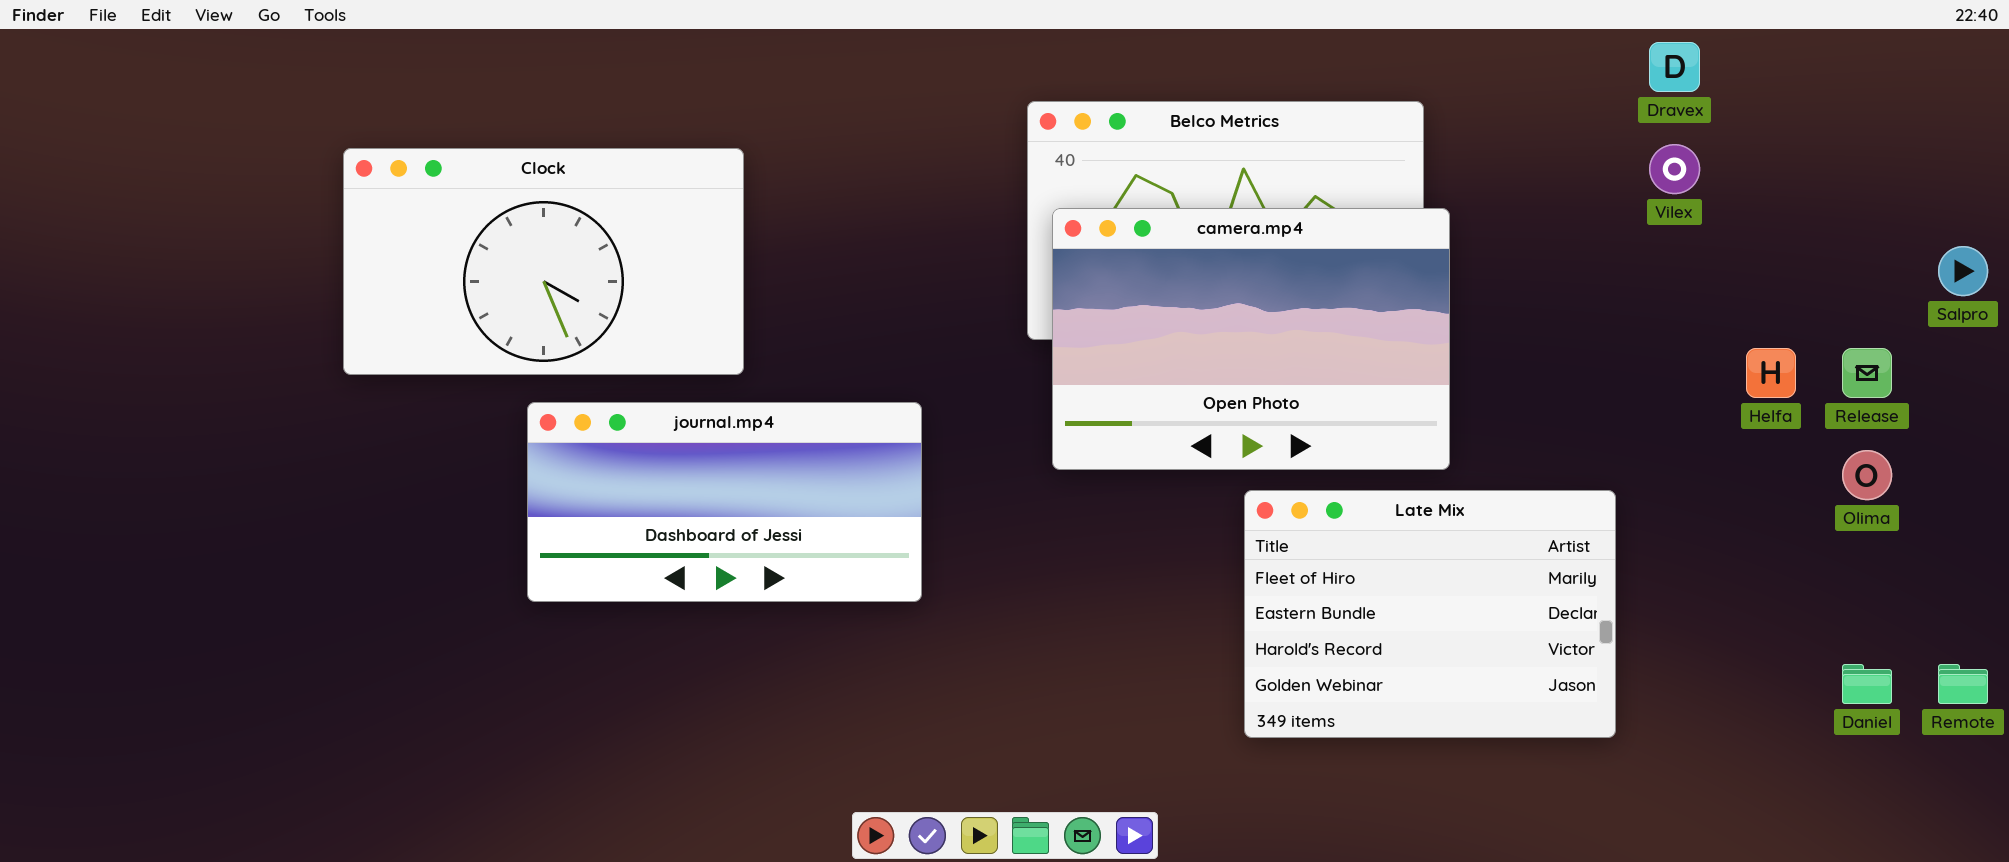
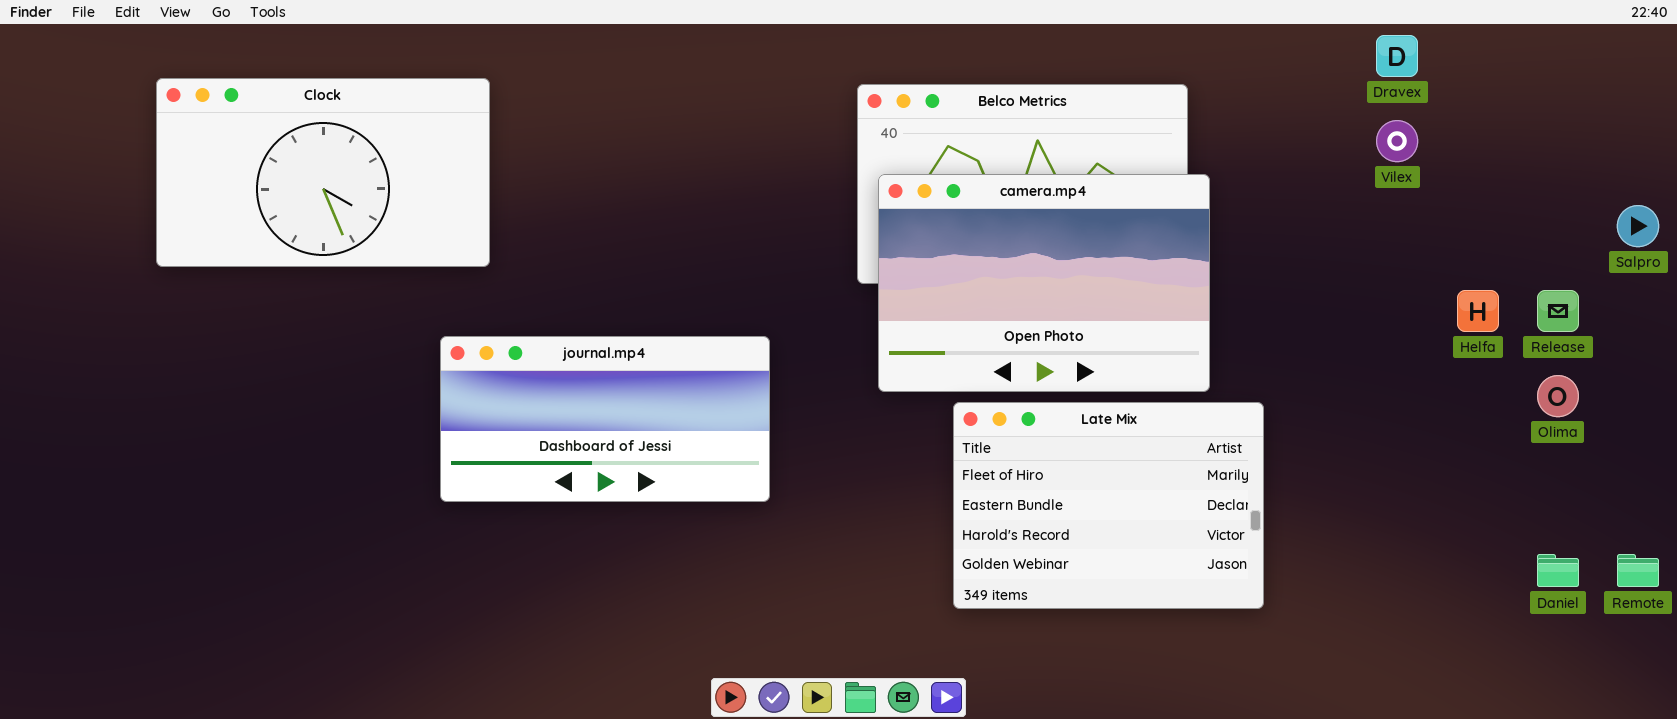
Clock: [343,148,744,375] -> [156,78,490,267], moved
Late Mix: [1244,490,1616,738] -> [953,402,1264,609], moved

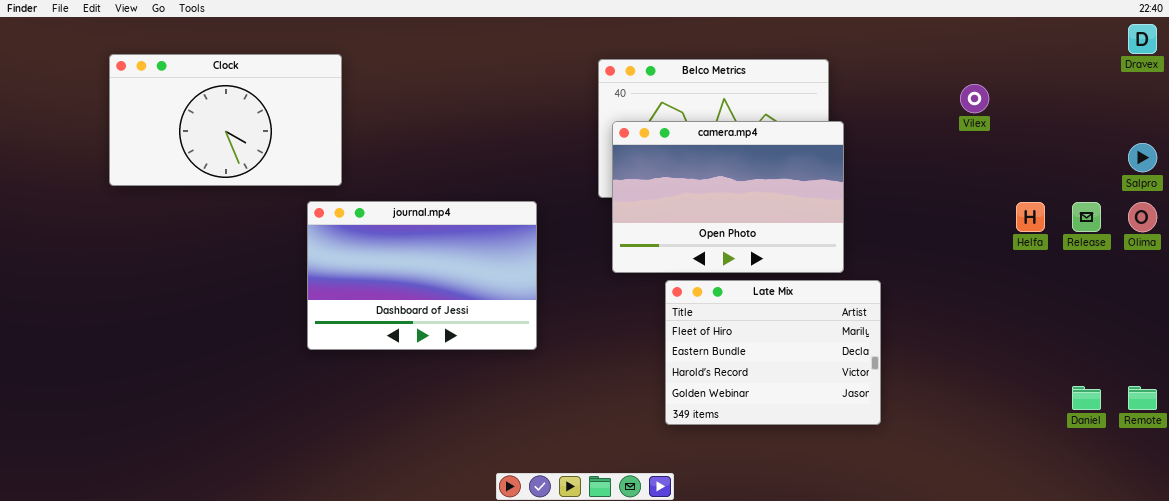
Dravex: [1376,35,1418,77] -> [1128,24,1157,54], moved
journal.mp4: [440,336,770,502] -> [307,201,537,350], resized
Olima: [1537,375,1579,417] -> [1128,202,1157,232], moved

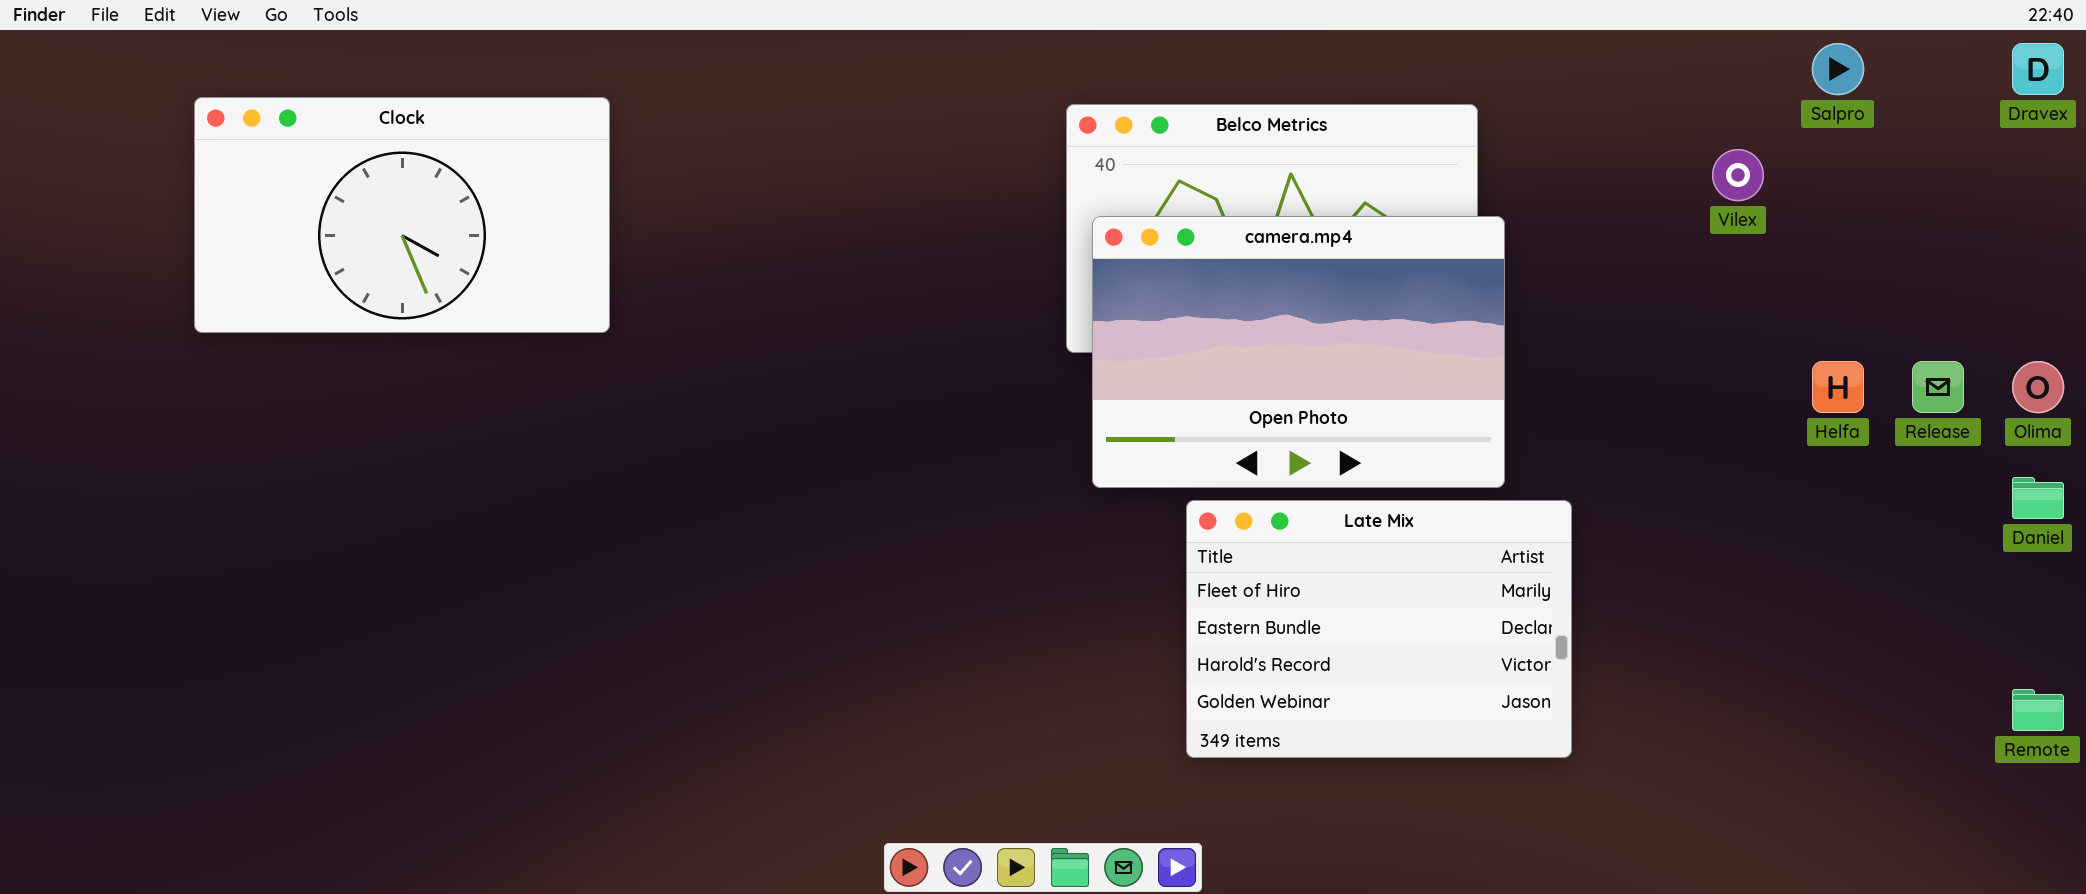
Salpro: [1128,143,1157,172] -> [1812,43,1864,95], moved
journal.mp4: [307,201,537,350] -> none, closed
Daniel: [1072,386,1101,410] -> [2012,477,2064,519], moved

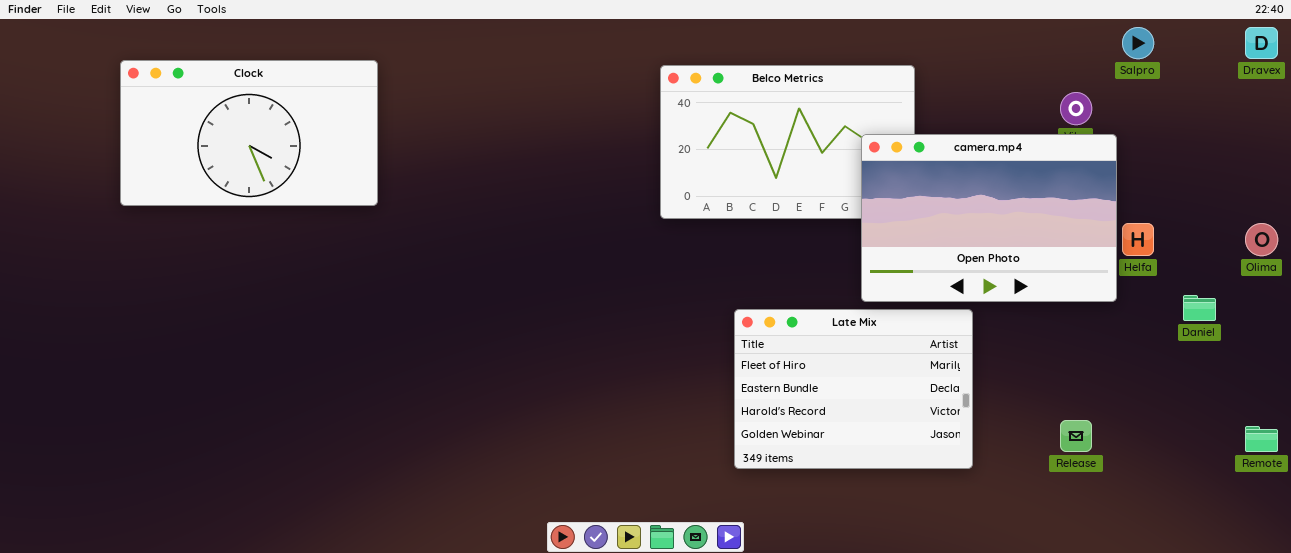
camera.mp4: [1092,216,1505,488] -> [861,134,1117,302], moved
Release: [1912,361,1964,413] -> [1060,420,1092,452], moved
Daniel: [2012,477,2064,519] -> [1183,295,1216,321], moved

